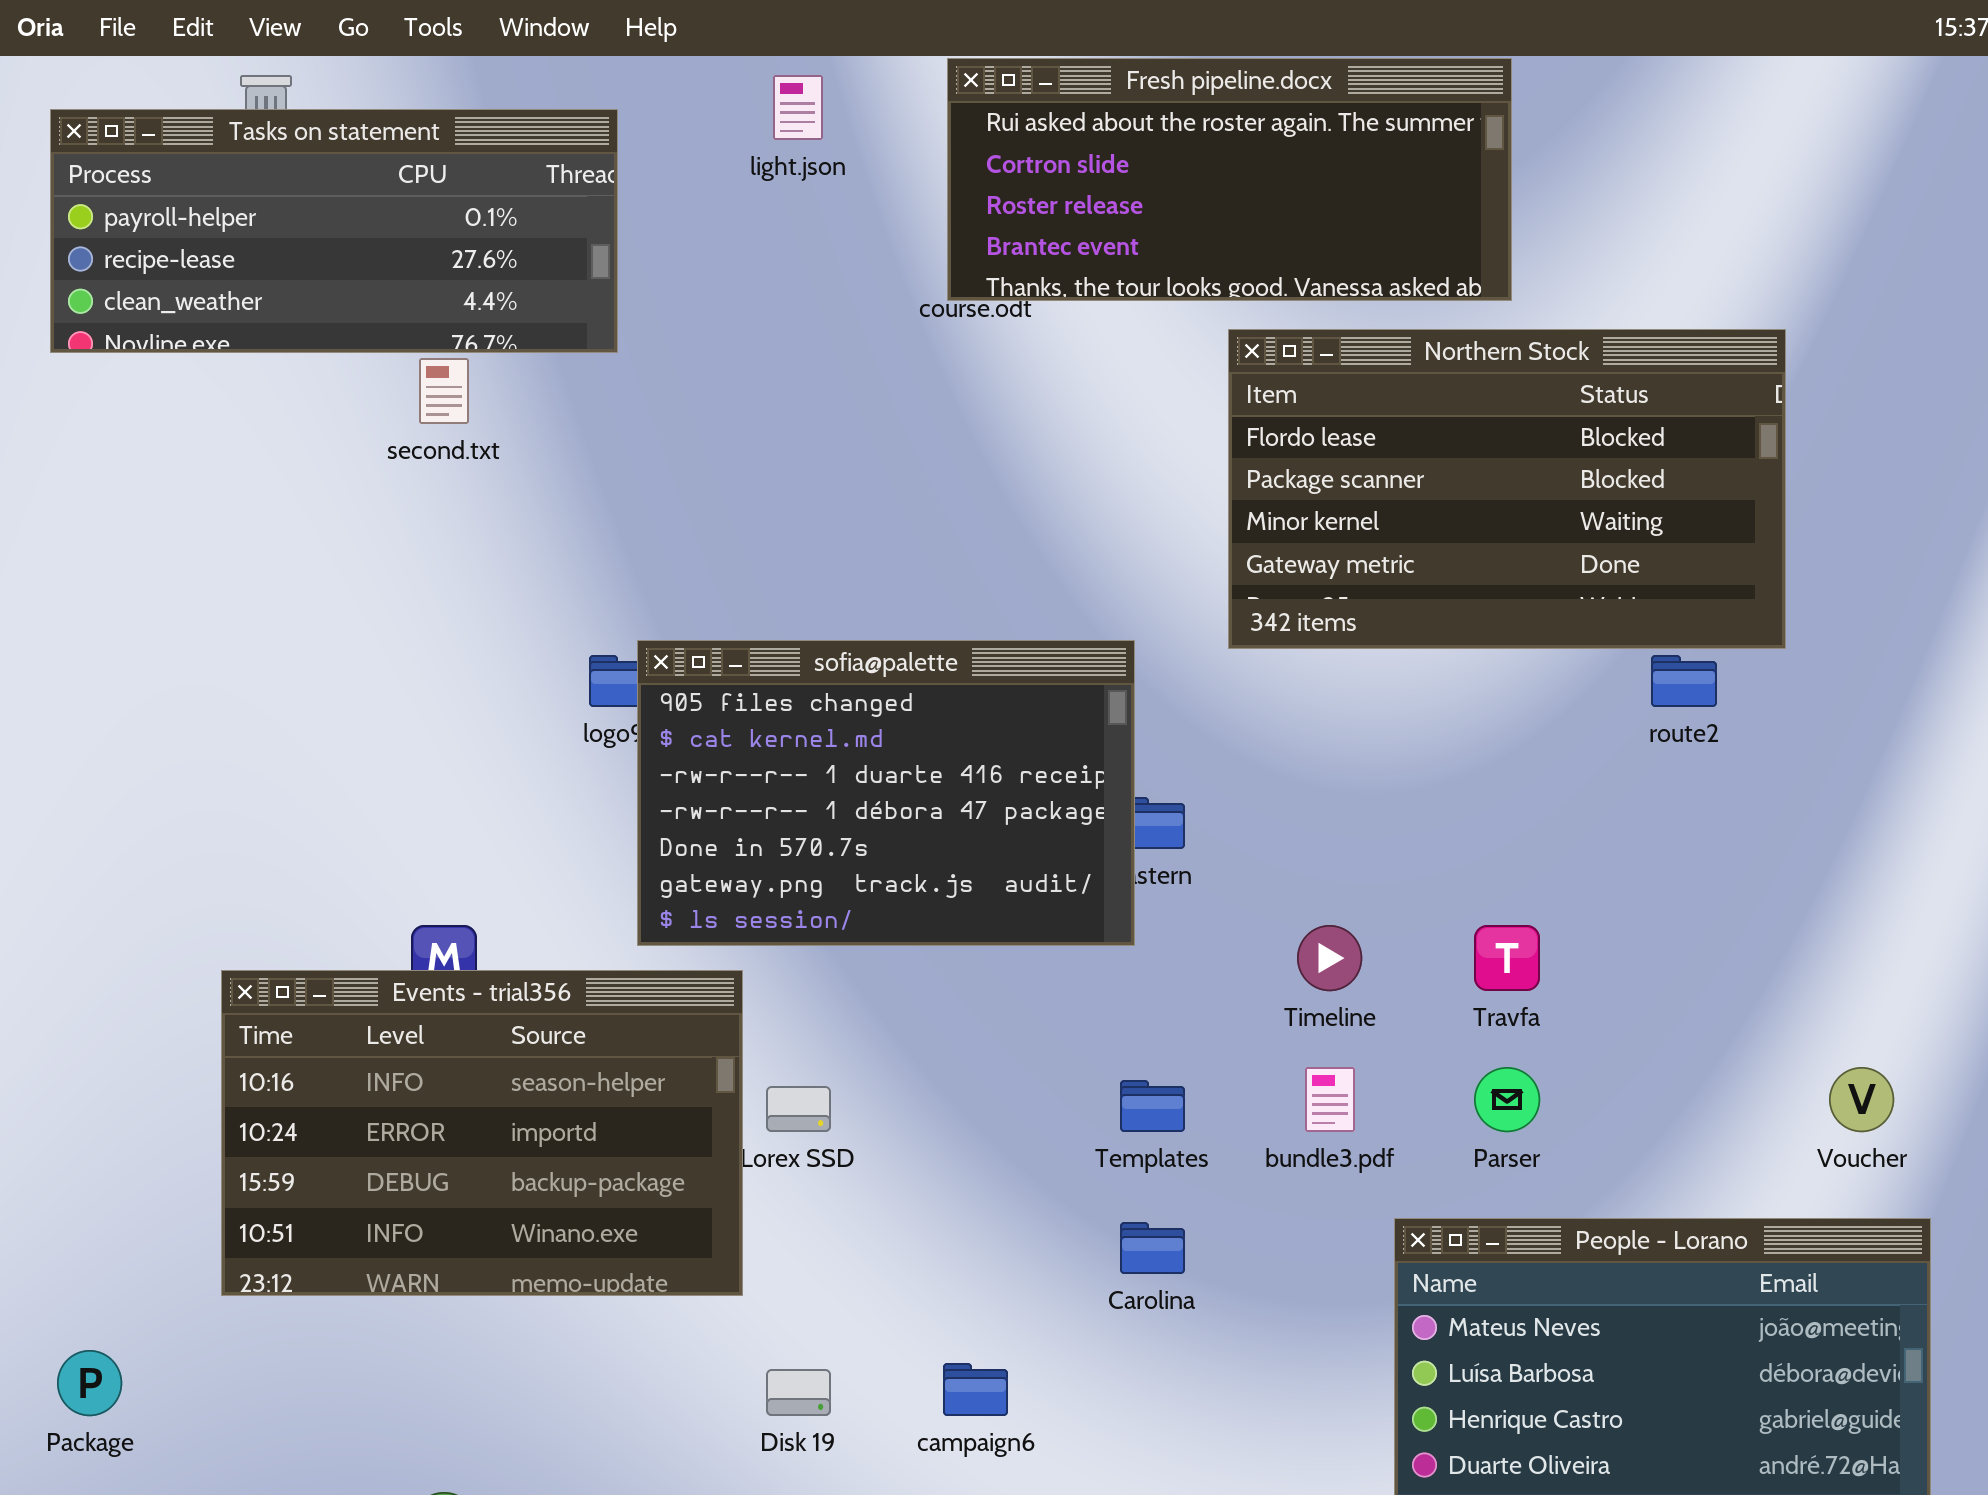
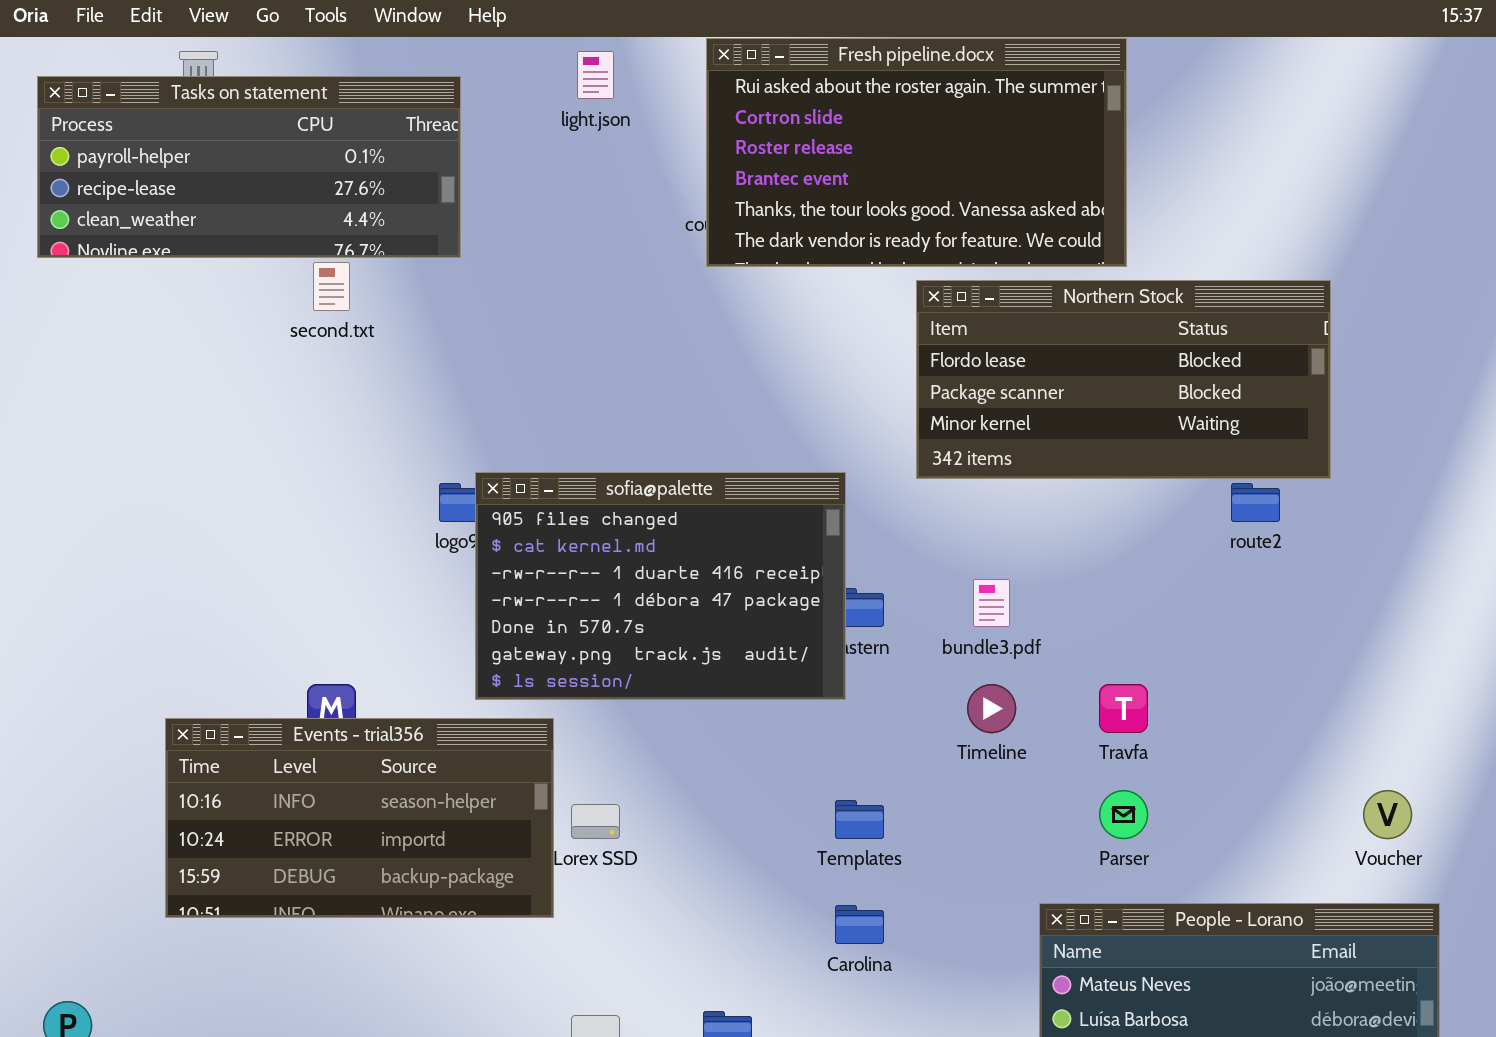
Fresh pipeline.docx: [947,58,1512,301] -> [706,38,1127,267], resized
Northern Stock: [1228,329,1786,649] -> [916,280,1331,479], resized
Events - trial356: [221,970,743,1296] -> [165,718,554,918], resized
bundle3.pdf: [1305,1067,1355,1132] -> [973,579,1010,627], moved

